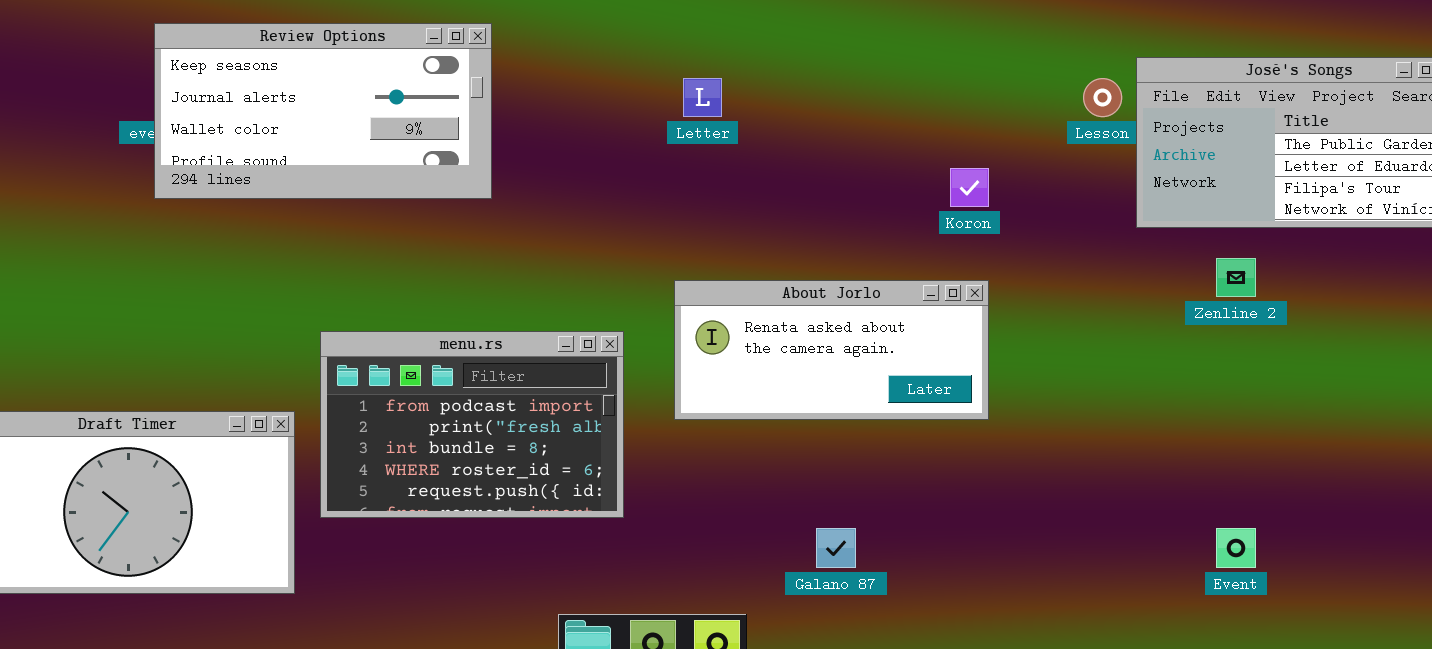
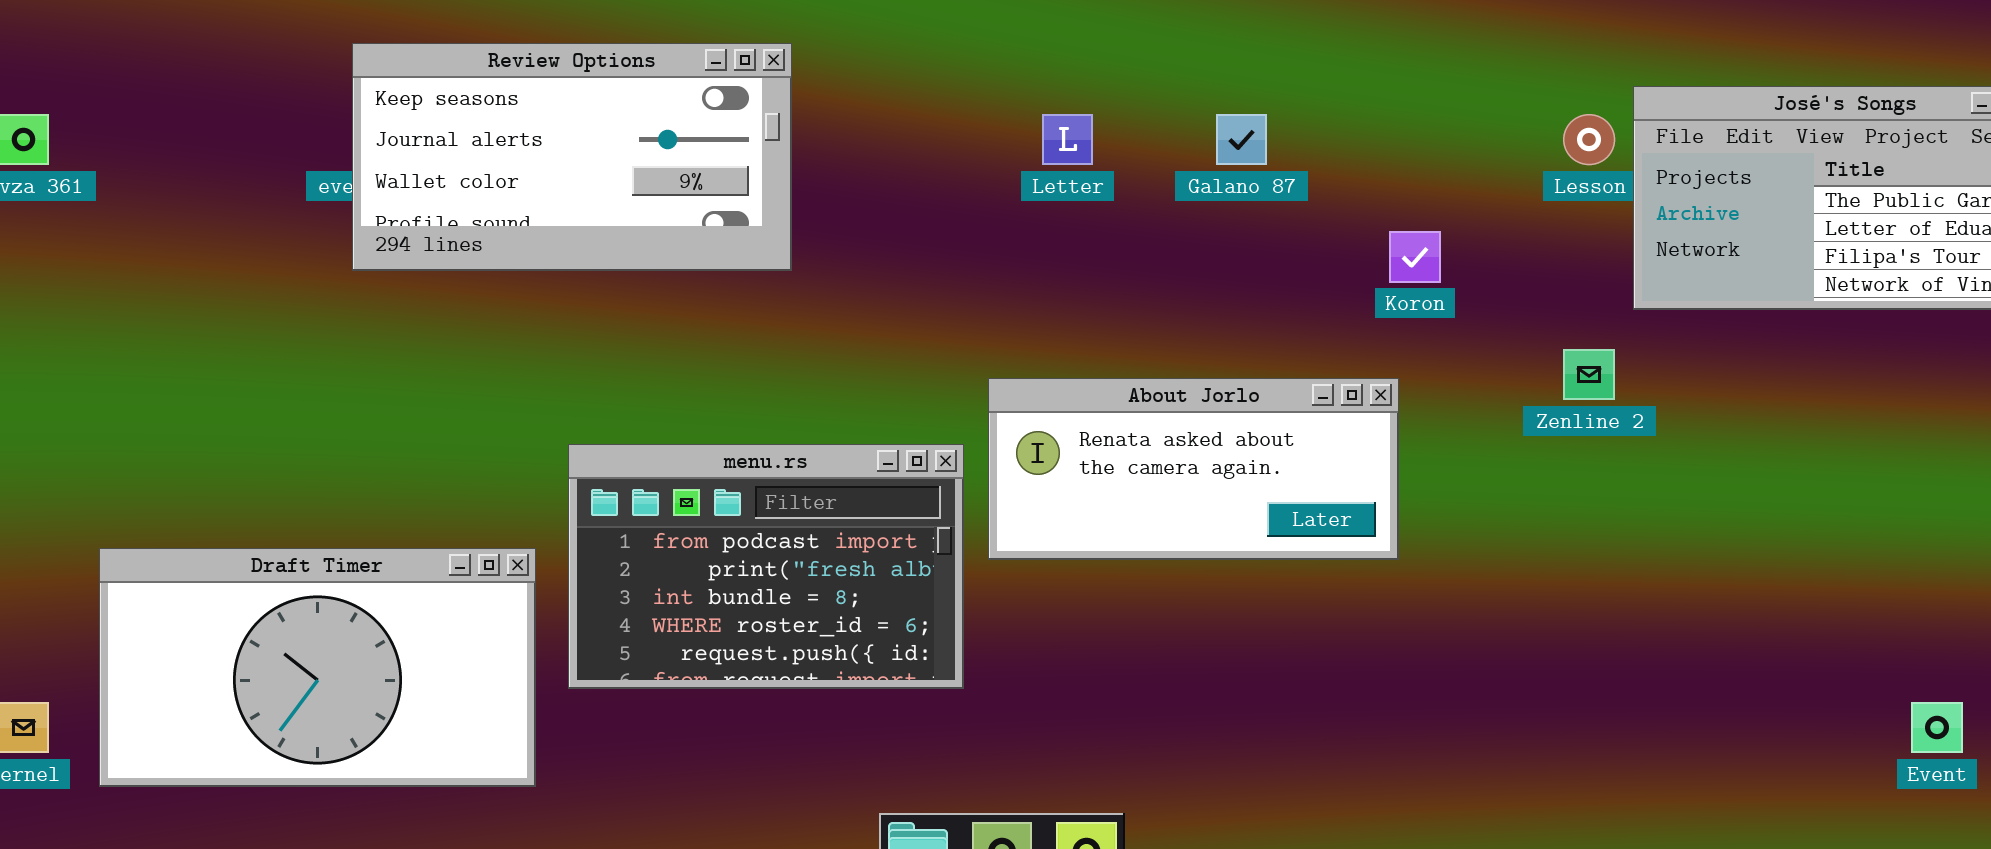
Zenline 2: [1216,258,1256,297] -> [1563,349,1615,400], moved
About Jorlo: [674,280,989,420] -> [988,378,1399,560], moved
Galano 87: [816,528,856,568] -> [1216,114,1267,165], moved
Event: [1216,528,1256,568] -> [1911,702,1963,753], moved

